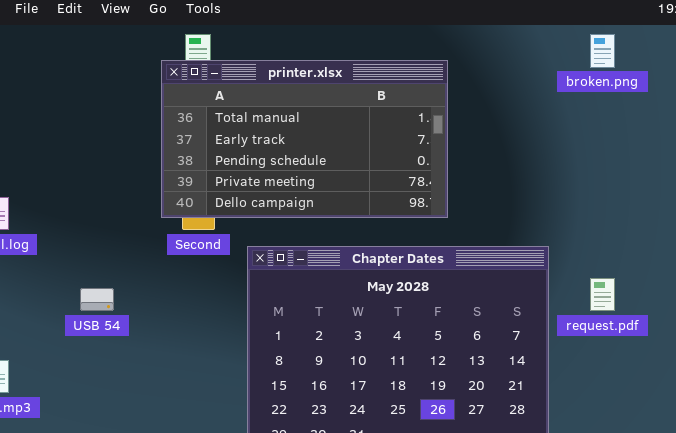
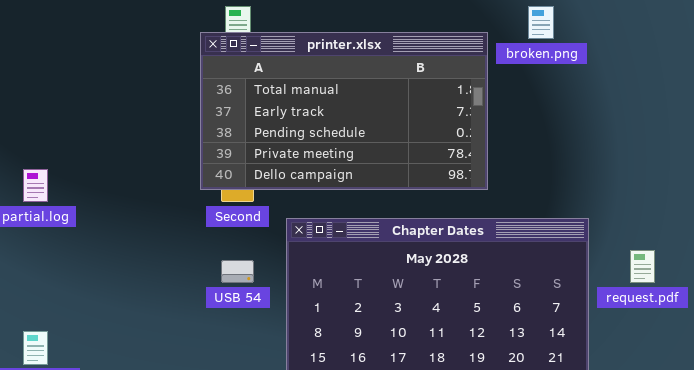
broken.png: [590,34,615,68] -> [528,6,554,39], moved
USB 54: [80,288,114,311] -> [221,260,254,283], moved

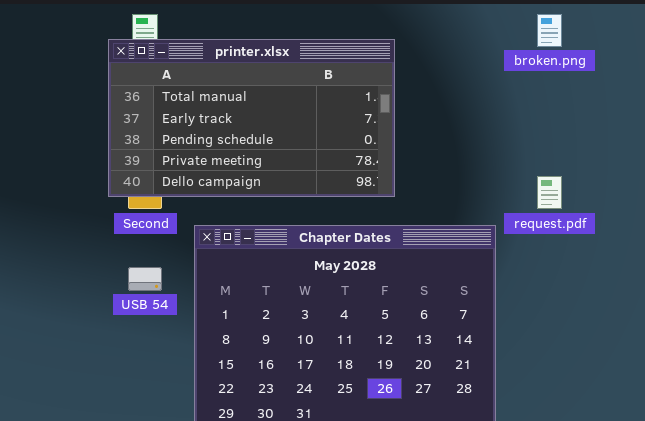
broken.png: [528,6,554,39] -> [537,14,562,47], moved
request.pdf: [630,250,655,283] -> [537,176,562,209], moved

